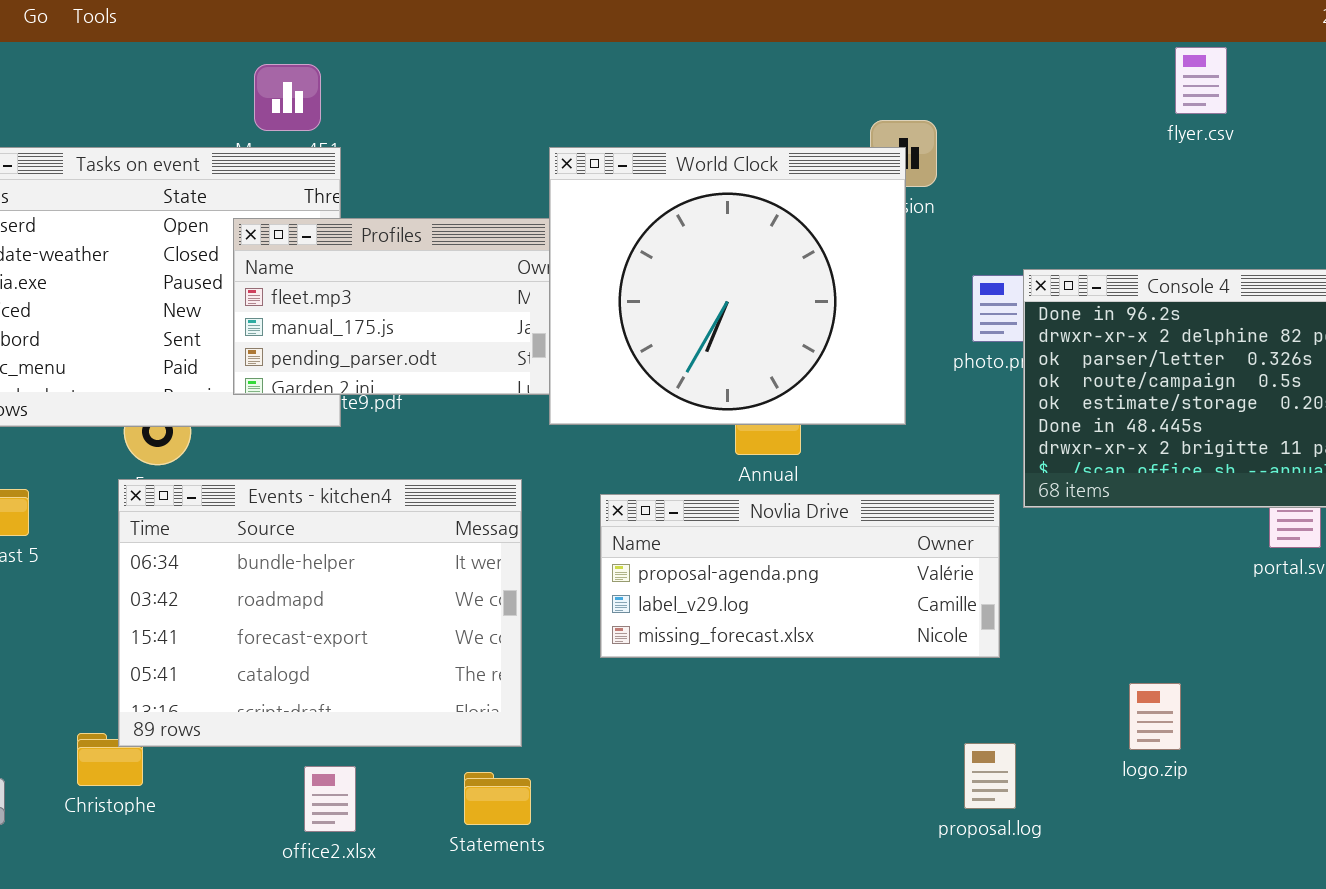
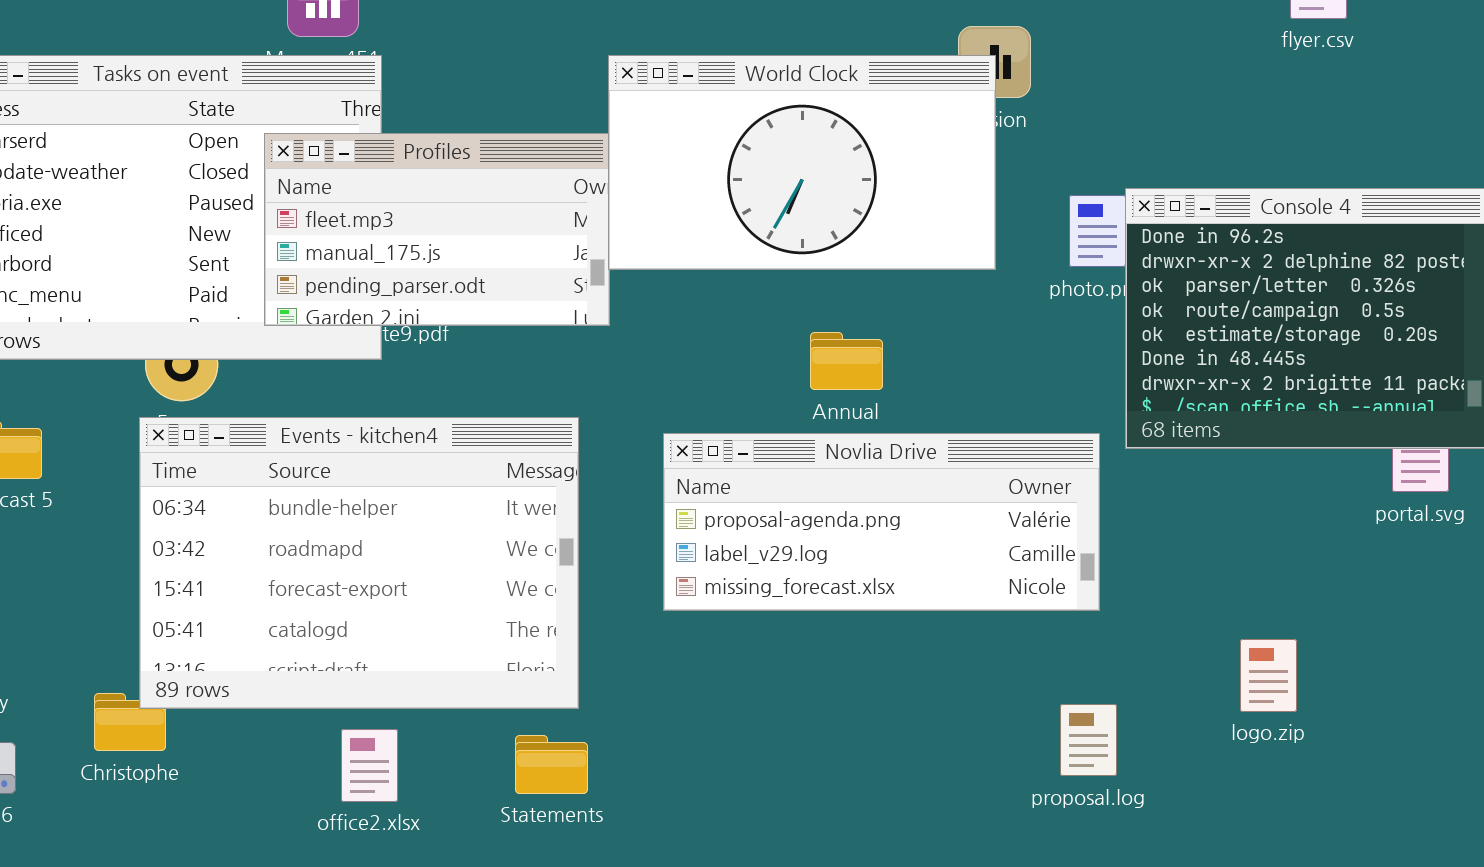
World Clock: [549,147,906,425] -> [608,55,996,270], resized

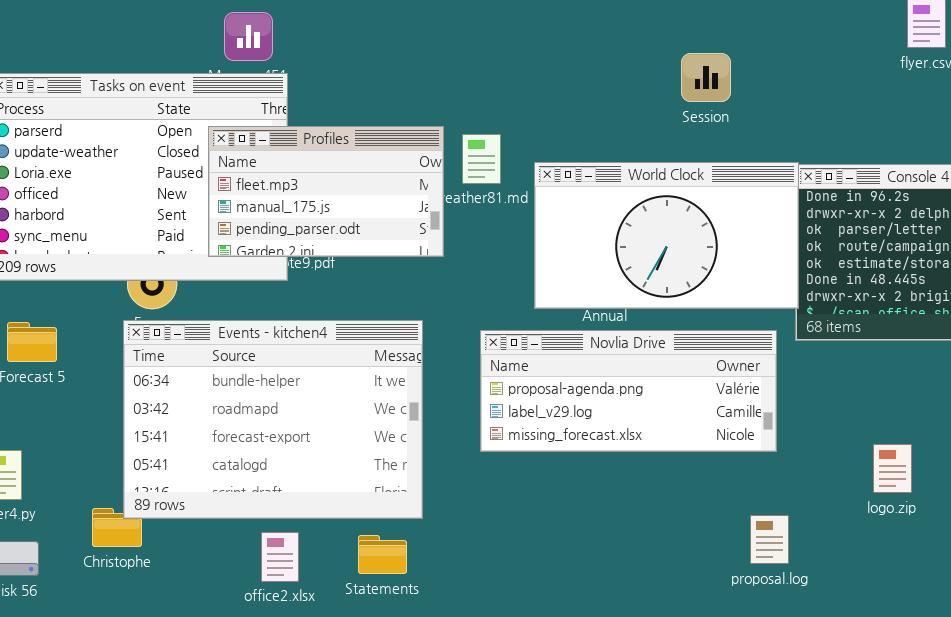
World Clock: [608,55,996,270] -> [534,162,799,309], moved
logo.zip: [1240,639,1297,712] -> [873,444,912,493], moved
Statements: [515,735,588,794] -> [358,535,407,574], moved

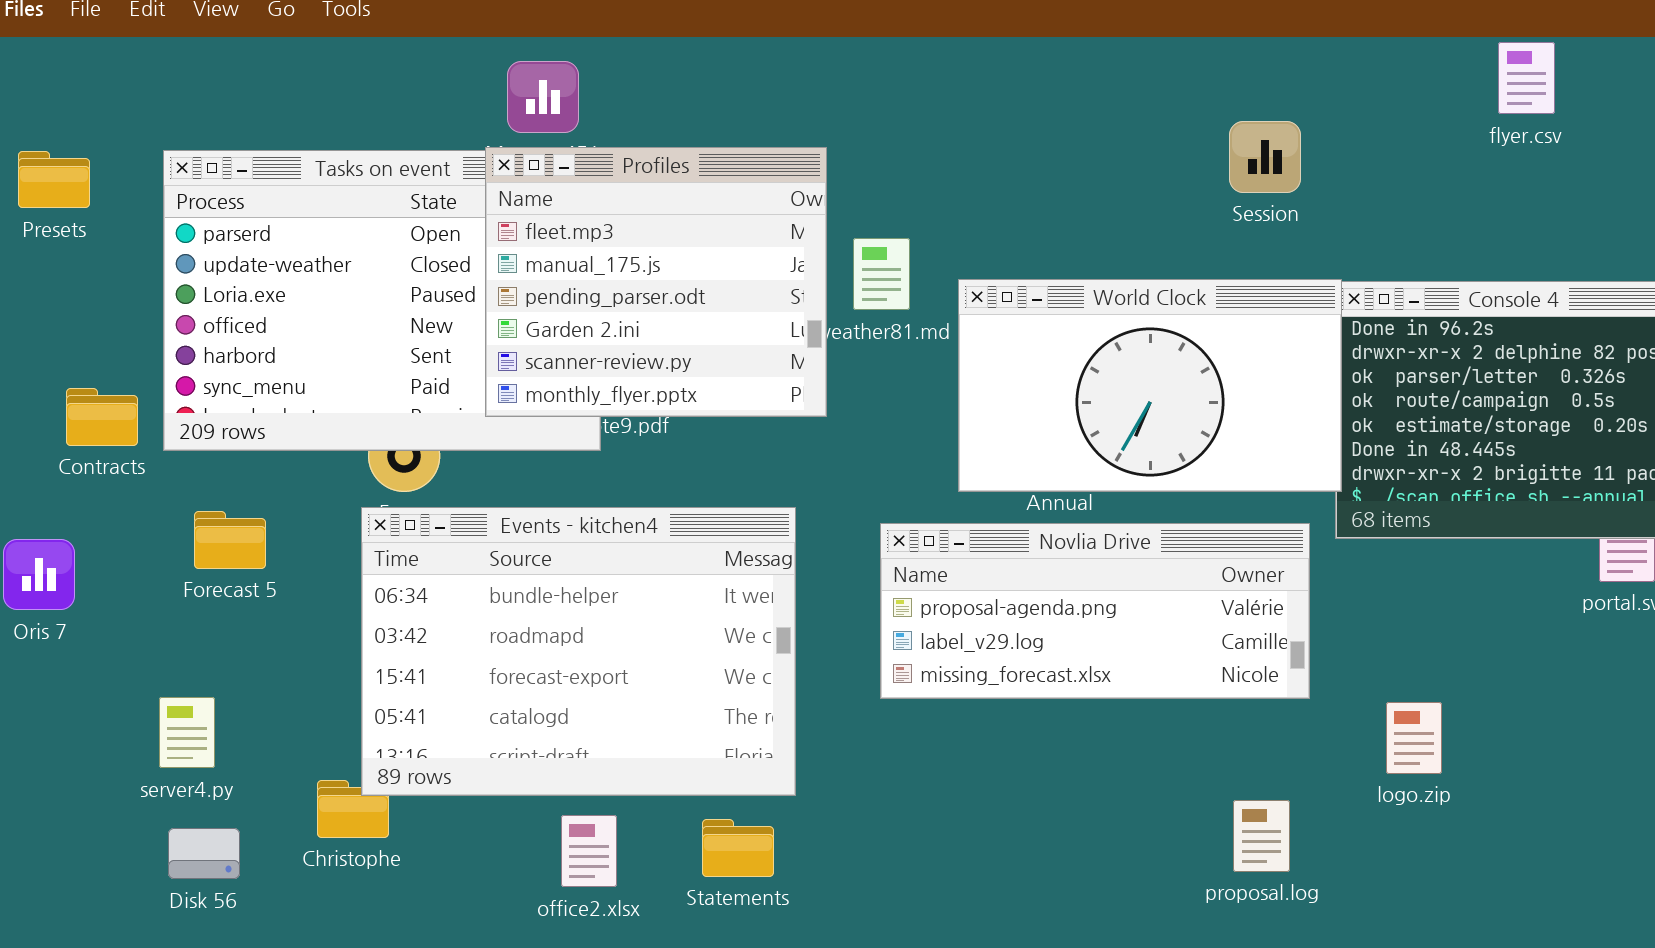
Session: [681,53,731,102] -> [1229,121,1301,193], moved
Profiles: [208,126,444,257] -> [485,147,827,417], resized
logo.zip: [873,444,912,493] -> [1386,702,1442,774], moved
proposal.log: [750,515,789,564] -> [1233,800,1290,872], moved

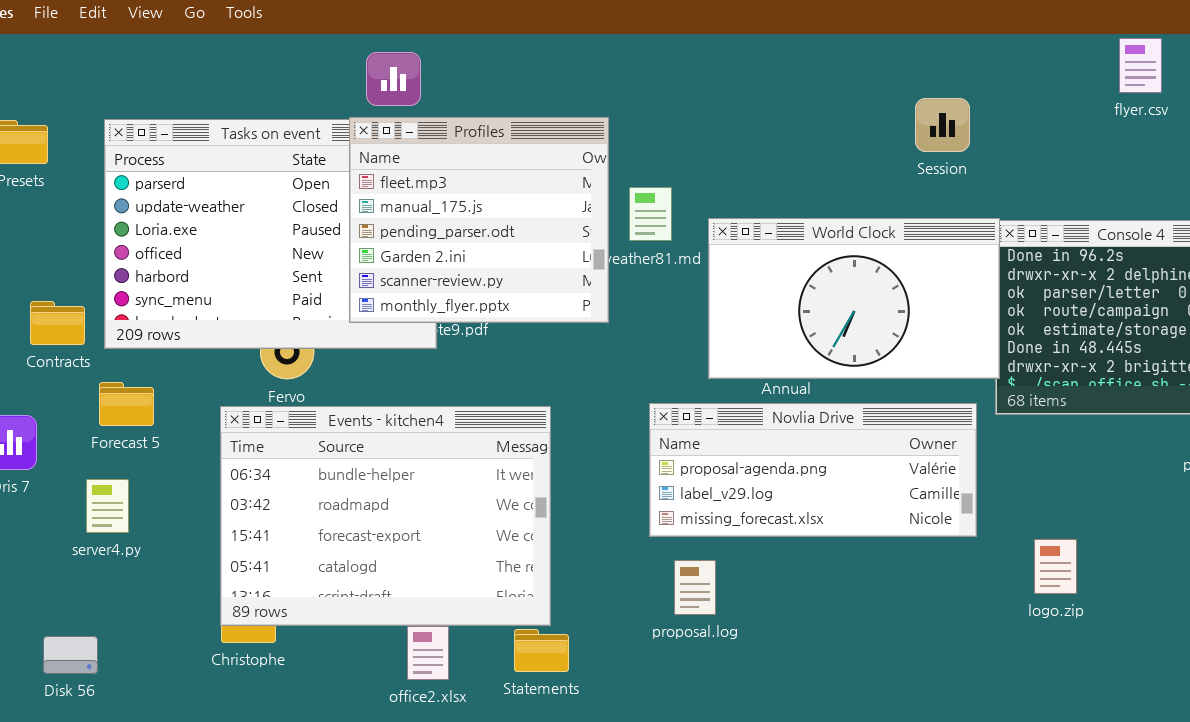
Events - kitchen4: [361,507,796,796] -> [220,406,551,626], moved
Forecast 5: [194,511,266,569] -> [99,382,154,426], moved
server4.py: [159,697,215,768] -> [86,479,129,533], moved
proposal.log: [1233,800,1290,872] -> [674,560,716,615], moved
Disk 56: [168,828,240,879] -> [43,636,98,674], moved

